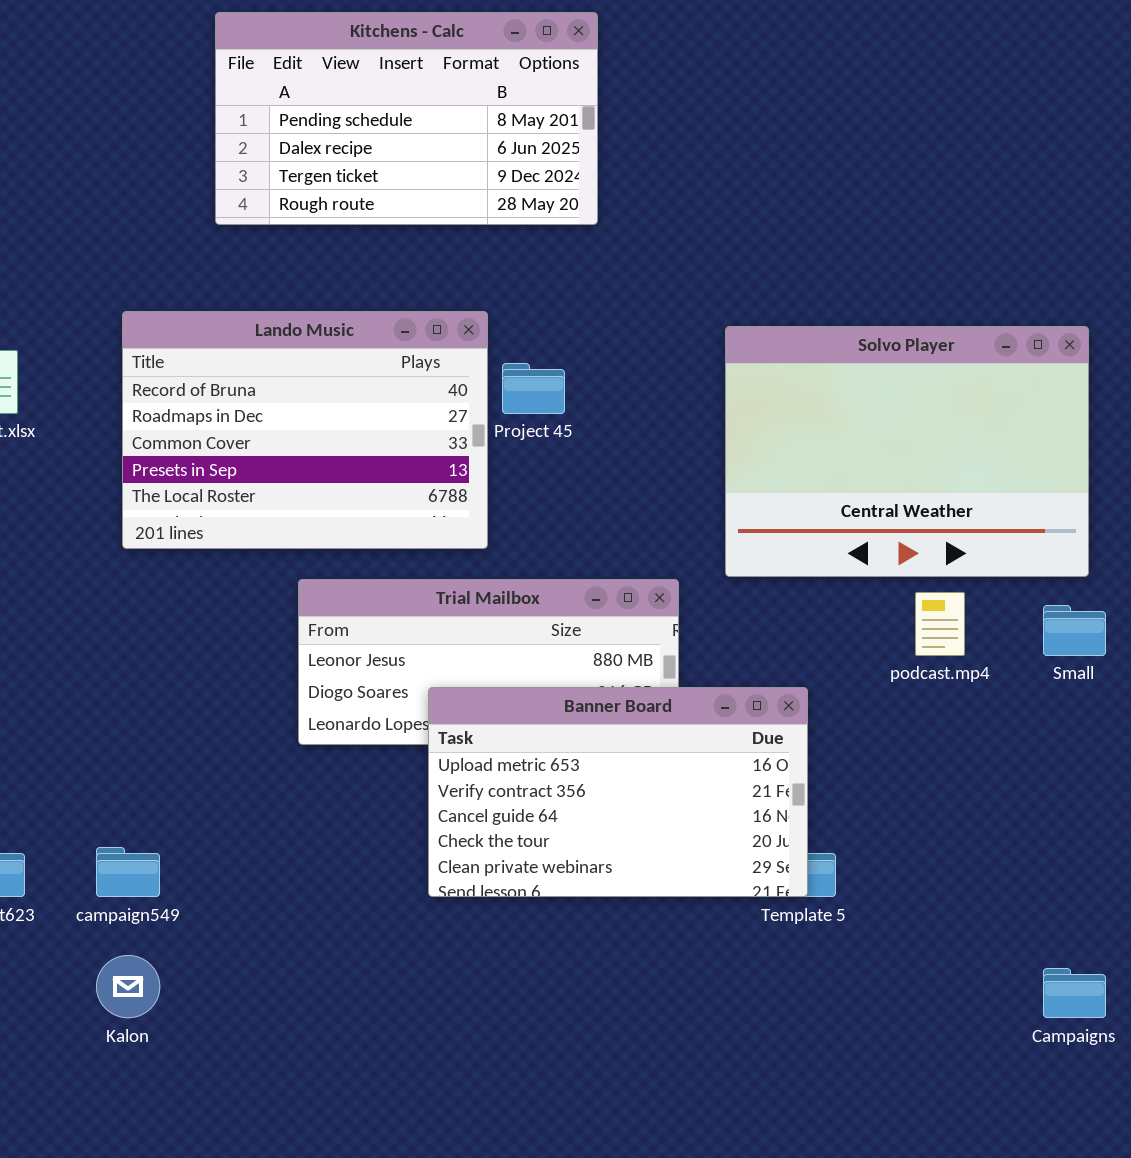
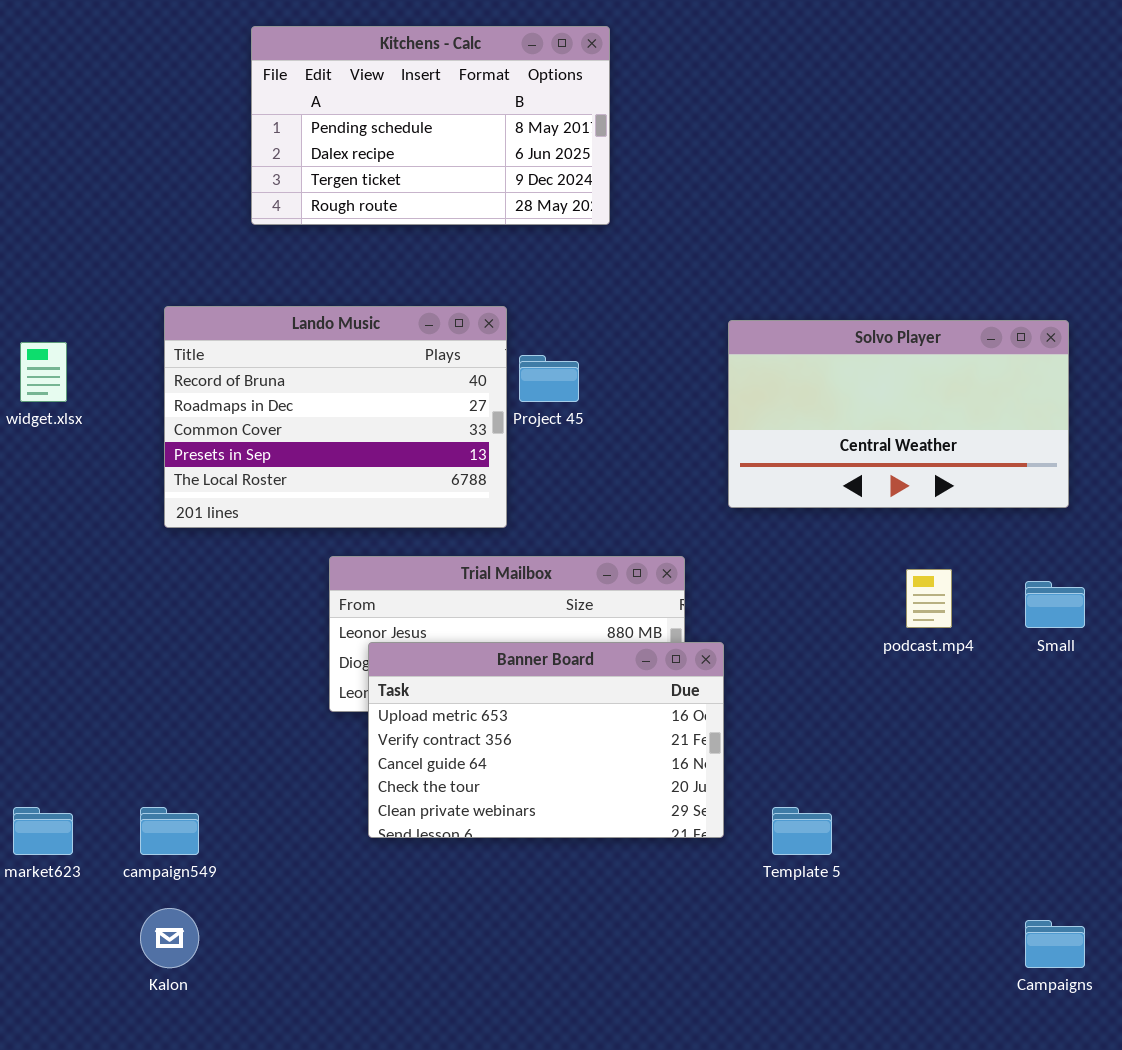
Solvo Player: [725,326,1089,577] -> [728,320,1069,508], resized
Banner Board: [428,687,808,897] -> [368,642,724,838], moved

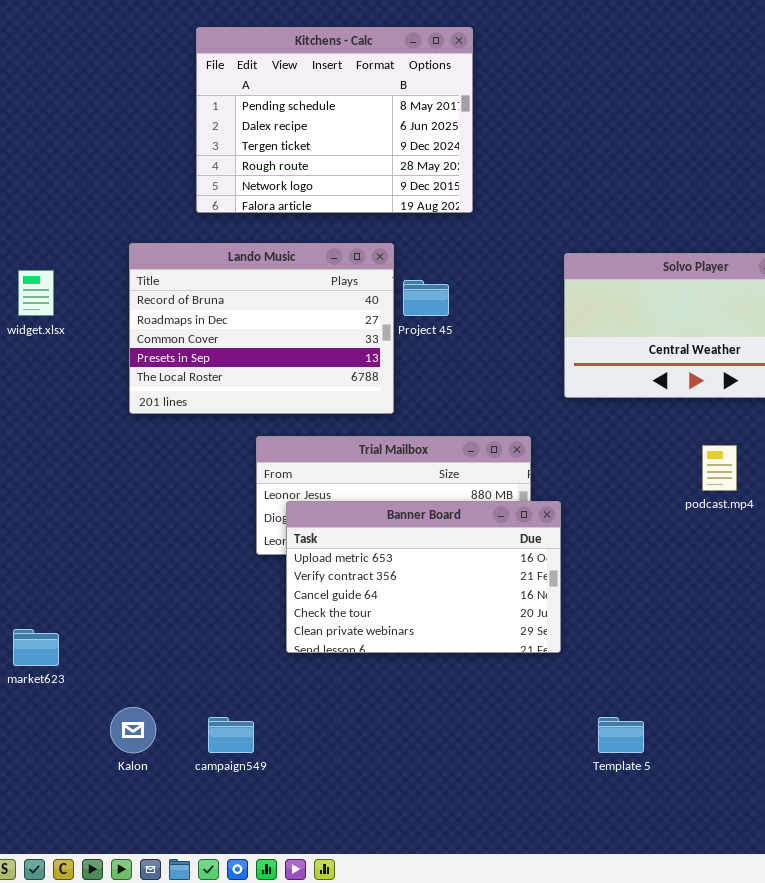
Kitchens - Calc: [251,26,610,225] -> [196,27,473,213], resized
campaign549: [140,807,199,855] -> [208,717,254,753], moved
Template 5: [772,807,832,855] -> [598,717,644,753], moved

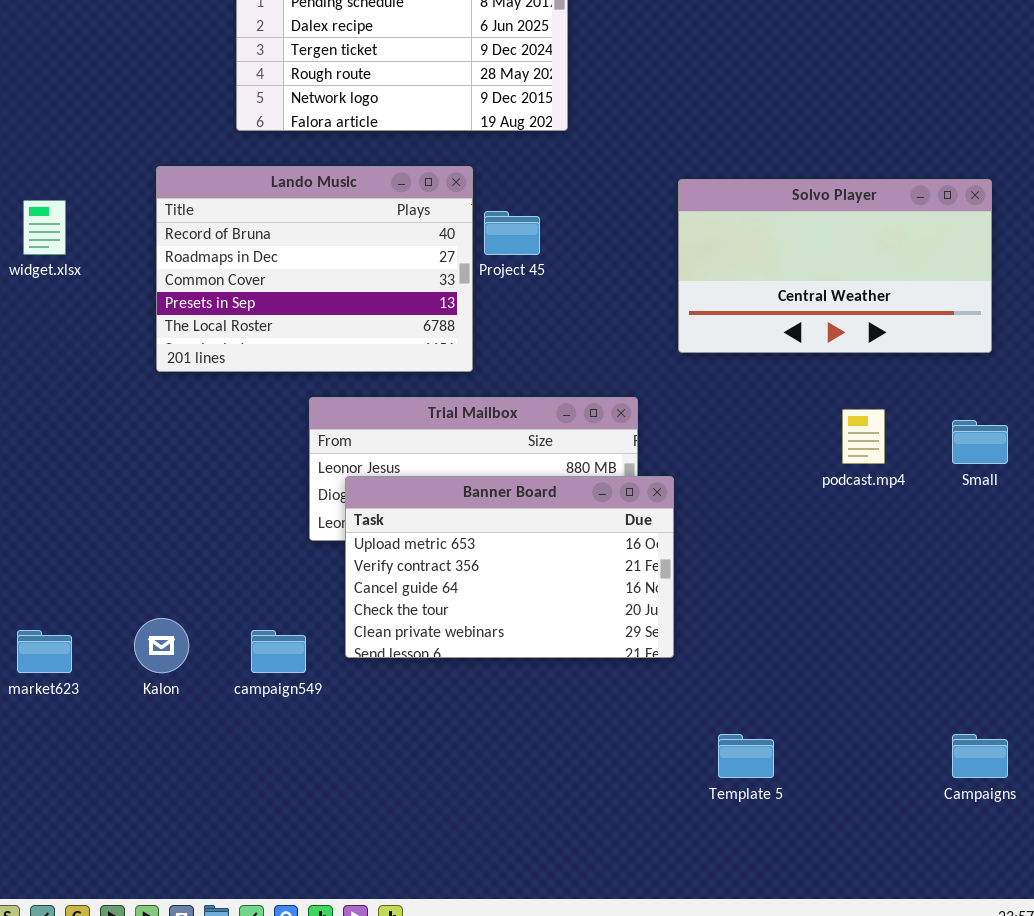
Kalon: [110,707,156,753] -> [134,618,189,673], moved
campaign549: [208,717,254,753] -> [251,630,306,673], moved

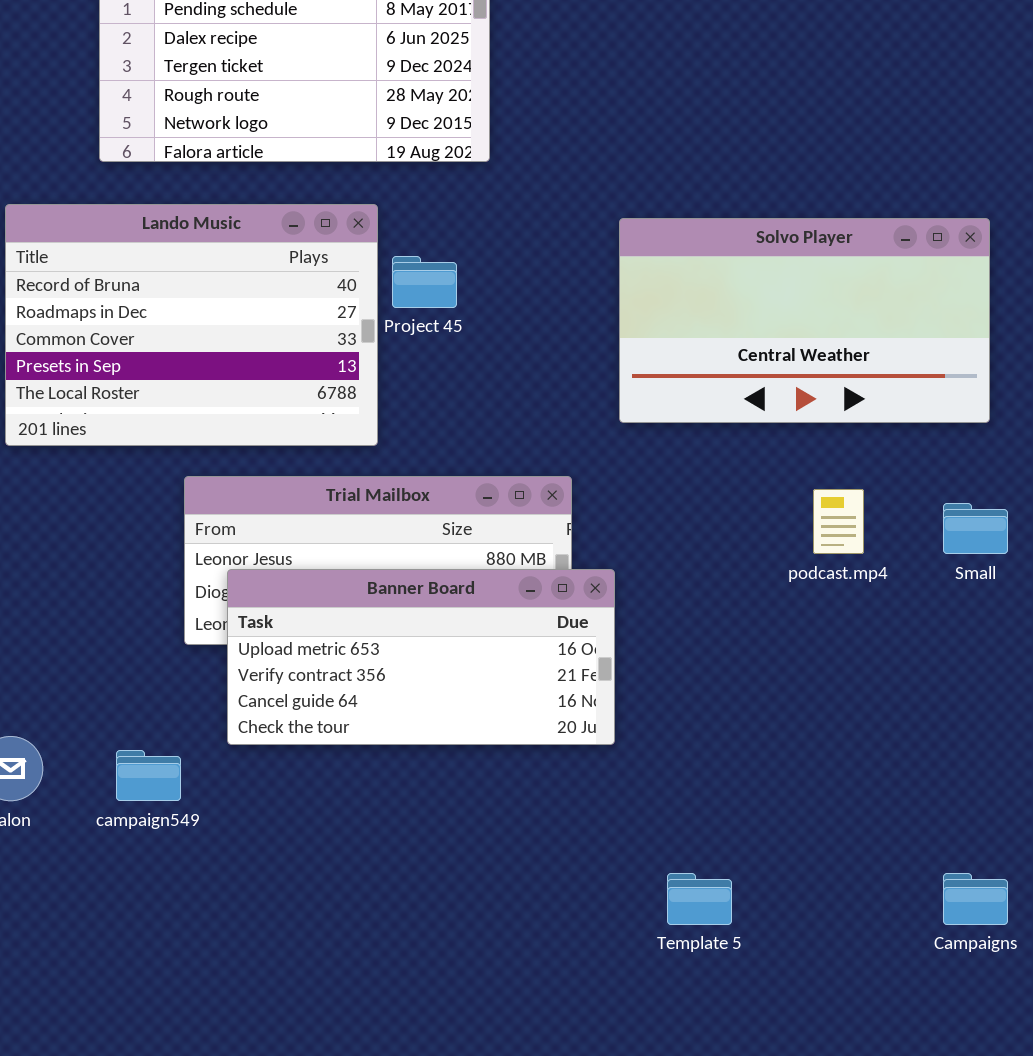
Banner Board: [345,476,674,658] -> [227,569,615,745], resized

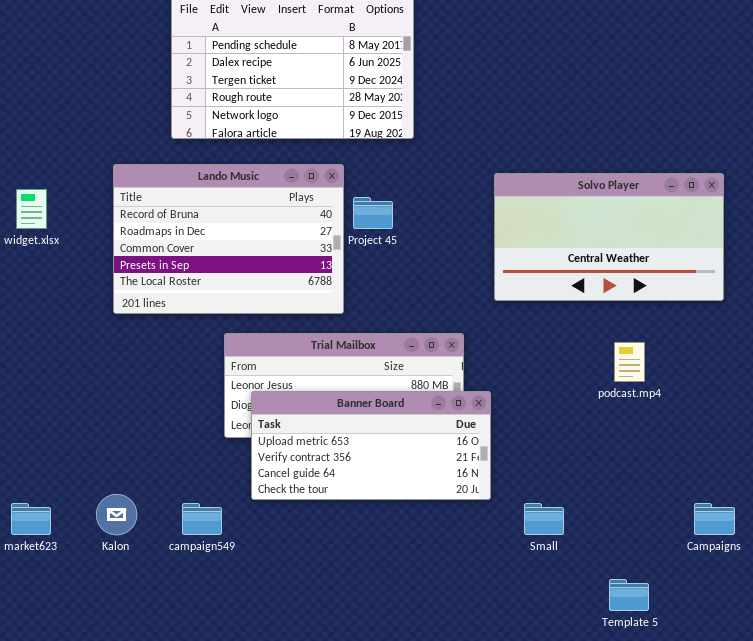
Small: [943,503,1008,554] -> [524,503,564,535], moved
Template 5: [667,873,732,925] -> [609,579,649,611], moved
Campaigns: [943,873,1008,925] -> [694,503,735,535], moved

